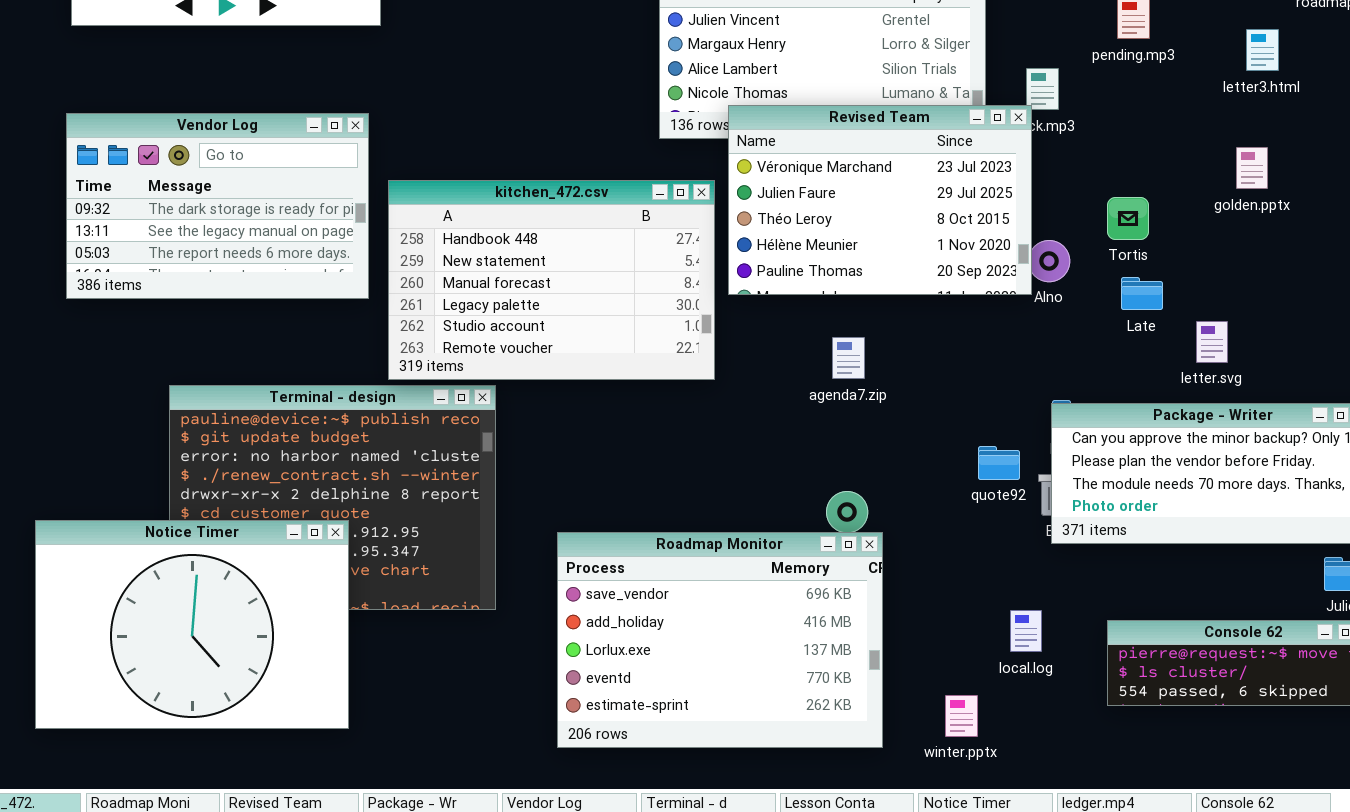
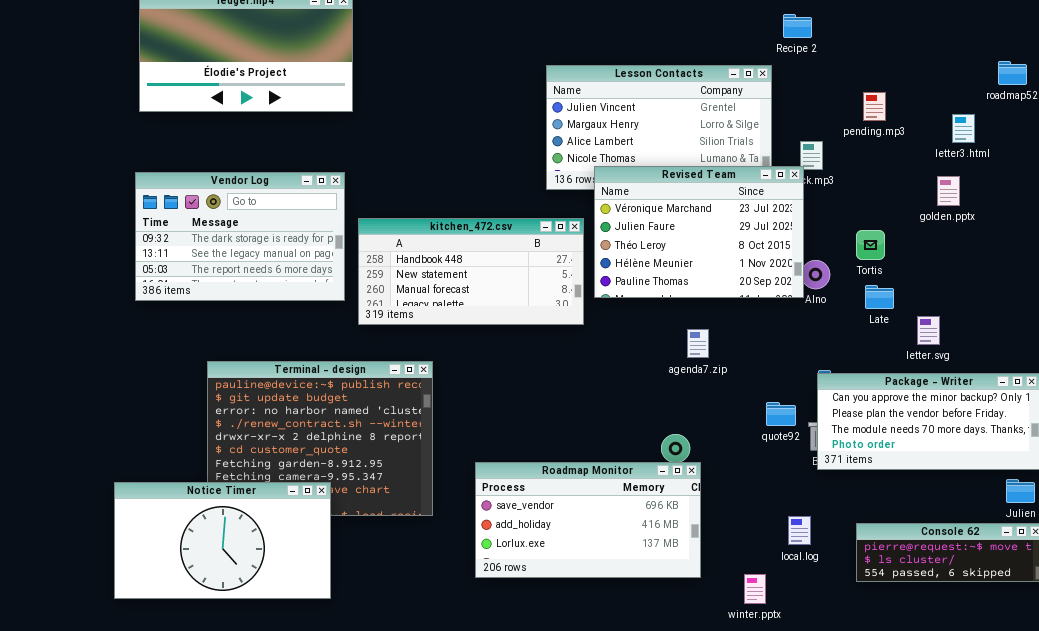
golden.pptx: [1236,147,1268,189] -> [937,176,960,206], moved
kitchen_472.csv: [388,180,715,380] -> [358,218,584,325], resized
agenda7.zip: [832,337,865,379] -> [687,329,709,358], moved
Notice Timer: [35,520,349,729] -> [114,482,331,599], resized
Roadmap Monitor: [557,532,883,748] -> [475,462,701,578], resized

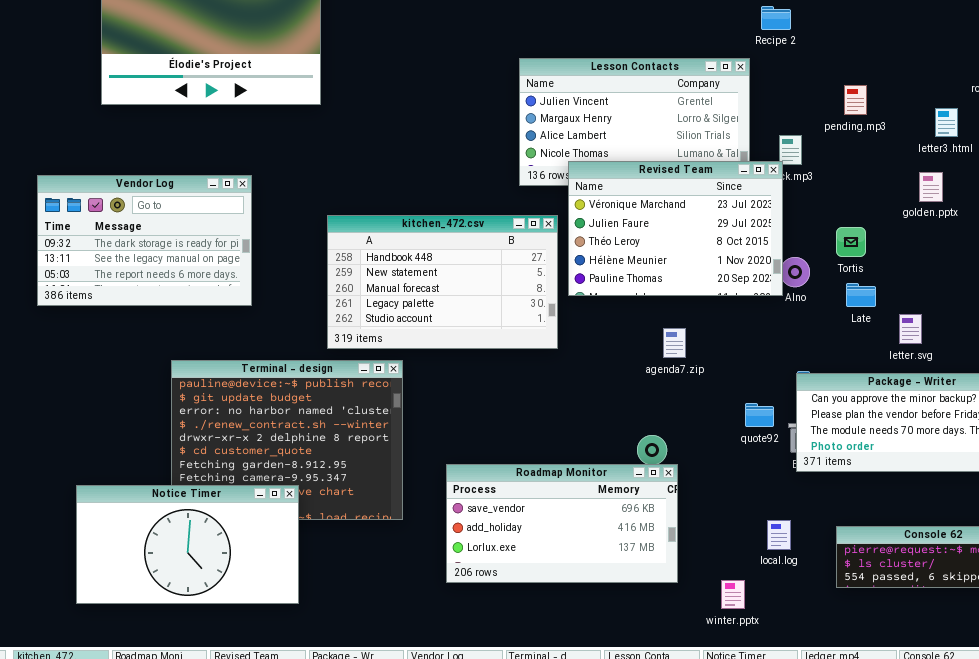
Vendor Log: [135,172,345,301] -> [37,175,252,306], moved
kitchen_472.csv: [358,218,584,325] -> [327,215,558,349], resized

